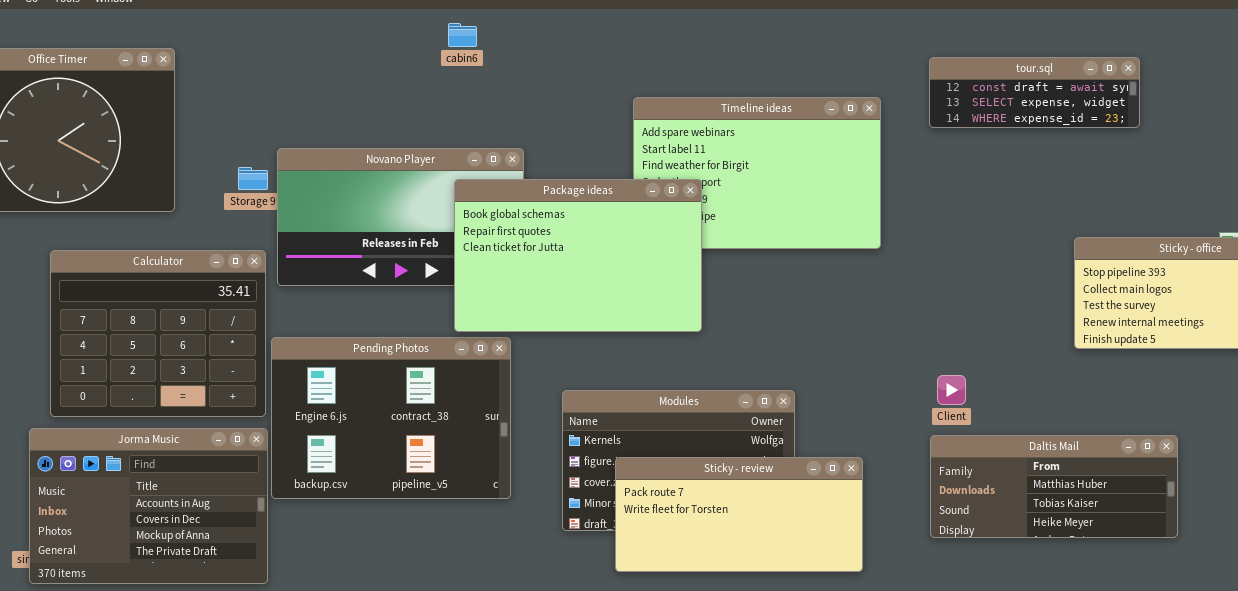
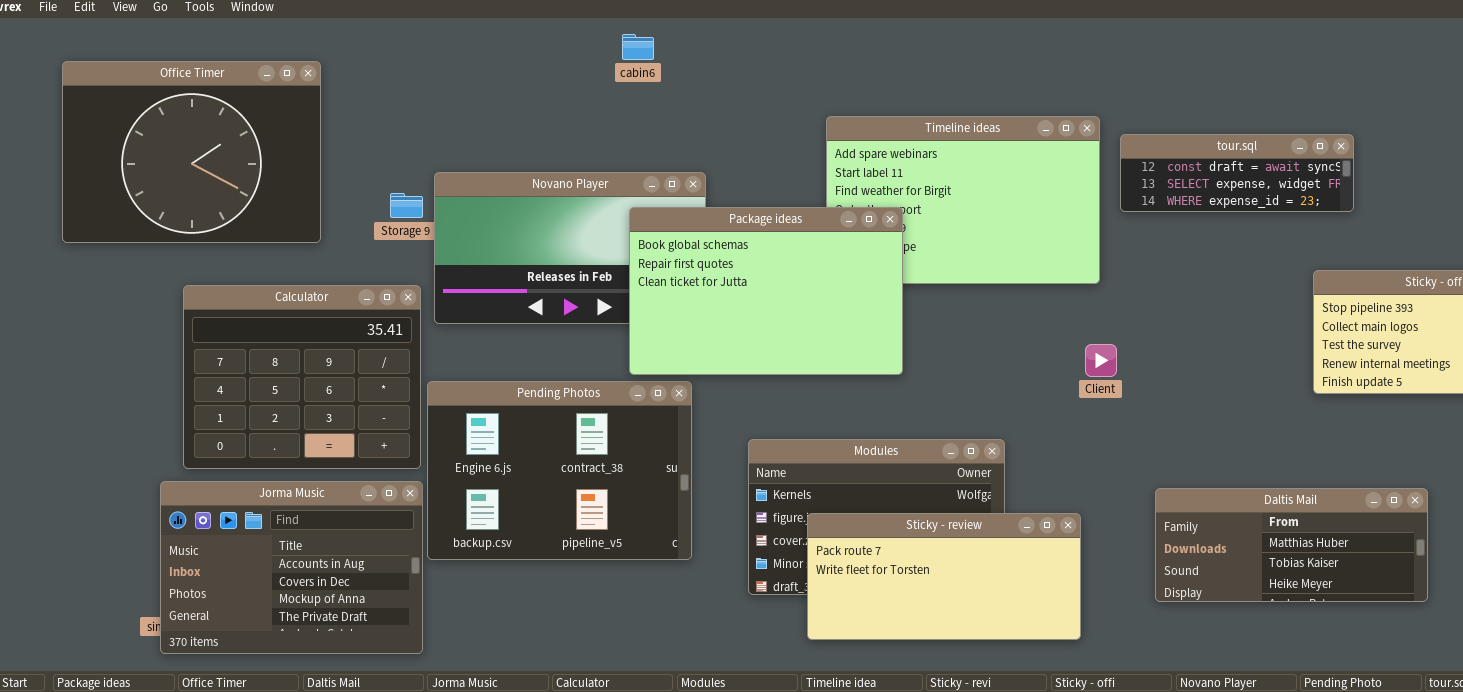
tour.sql: [929,57,1140,128] -> [1120,134,1354,212], moved
Client: [937,375,966,405] -> [1085,344,1117,377], moved

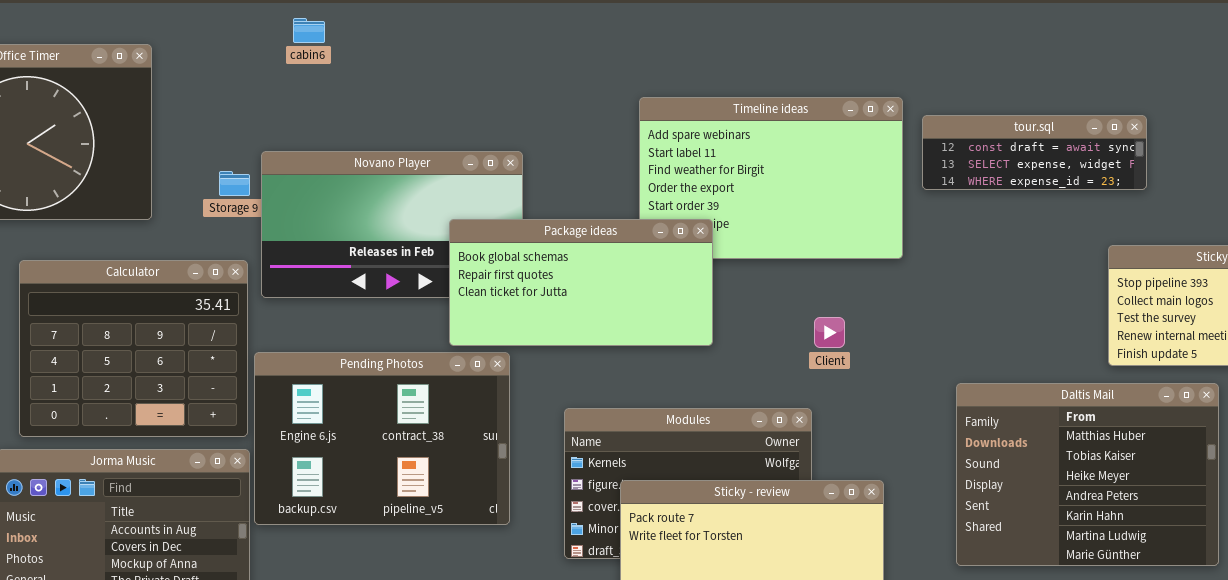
cabin6: [622,34,654,60] -> [293,18,325,43], moved
Package ideas: [629,207,903,375] -> [449,219,713,346], resized
Client: [1085,344,1117,377] -> [814,317,845,348], moved
Daltis Mail: [1155,488,1428,602] -> [956,383,1219,566], resized

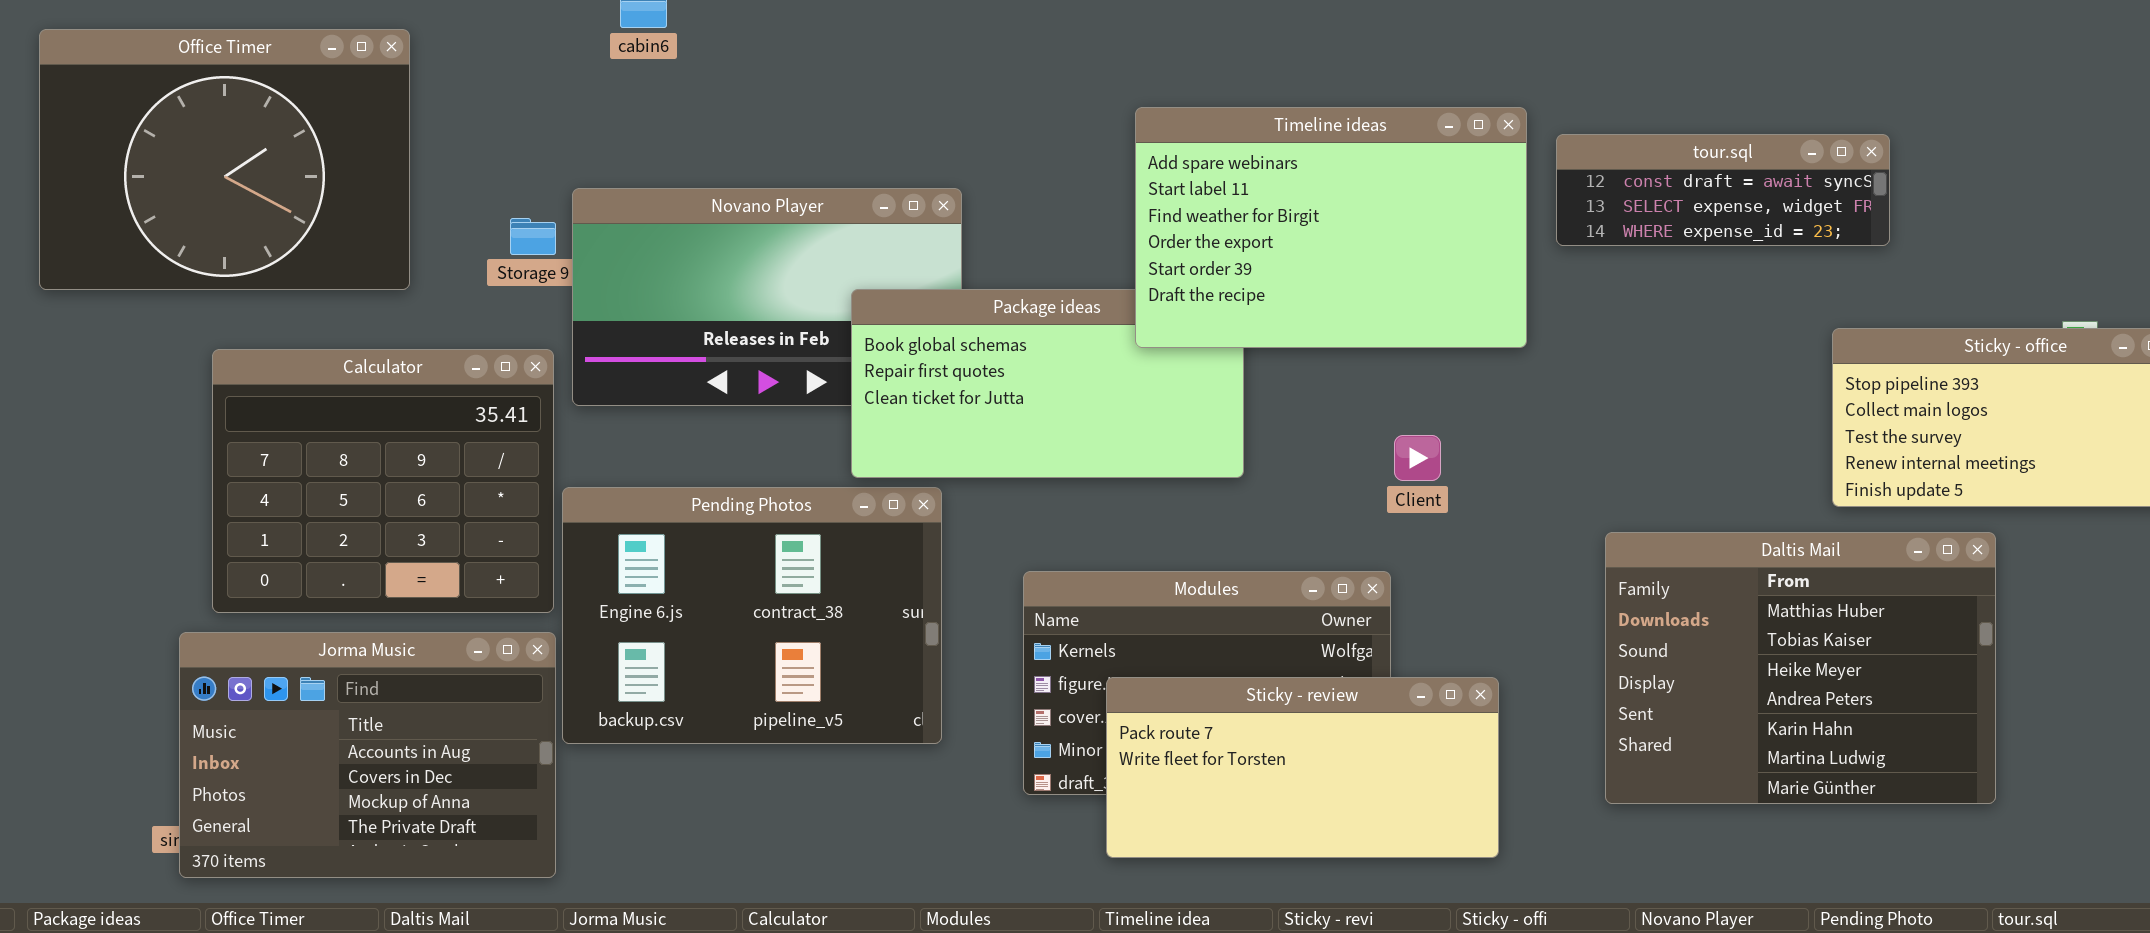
Timeline ideas: [639,97,903,259] -> [1135,107,1527,348], raised

